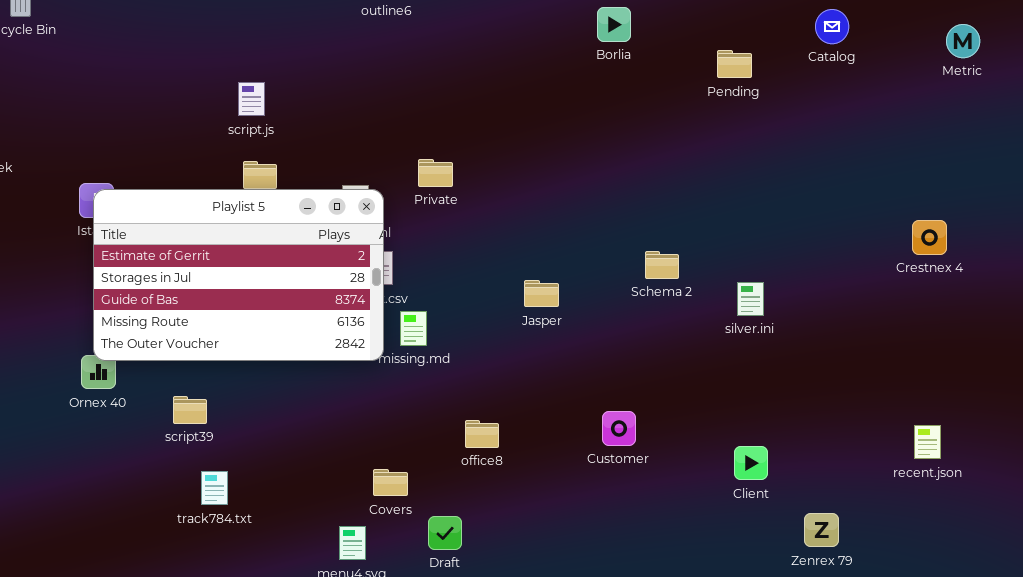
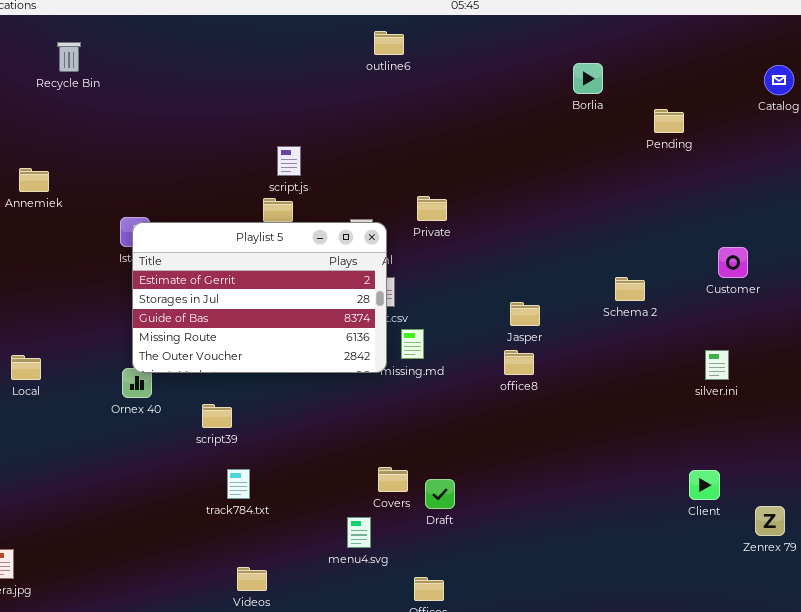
Pending: [717,50,752,78] -> [654,109,684,133], moved
script.js: [238,82,265,116] -> [277,146,301,176], moved
silver.ini: [737,282,764,316] -> [705,350,729,380], moved
Customer: [602,411,636,446] -> [718,247,748,278], moved
office8: [465,420,499,448] -> [504,350,534,375], moved
Client: [734,446,768,480] -> [689,470,720,500], moved
Draft: [428,516,462,550] -> [425,479,455,509], moved

